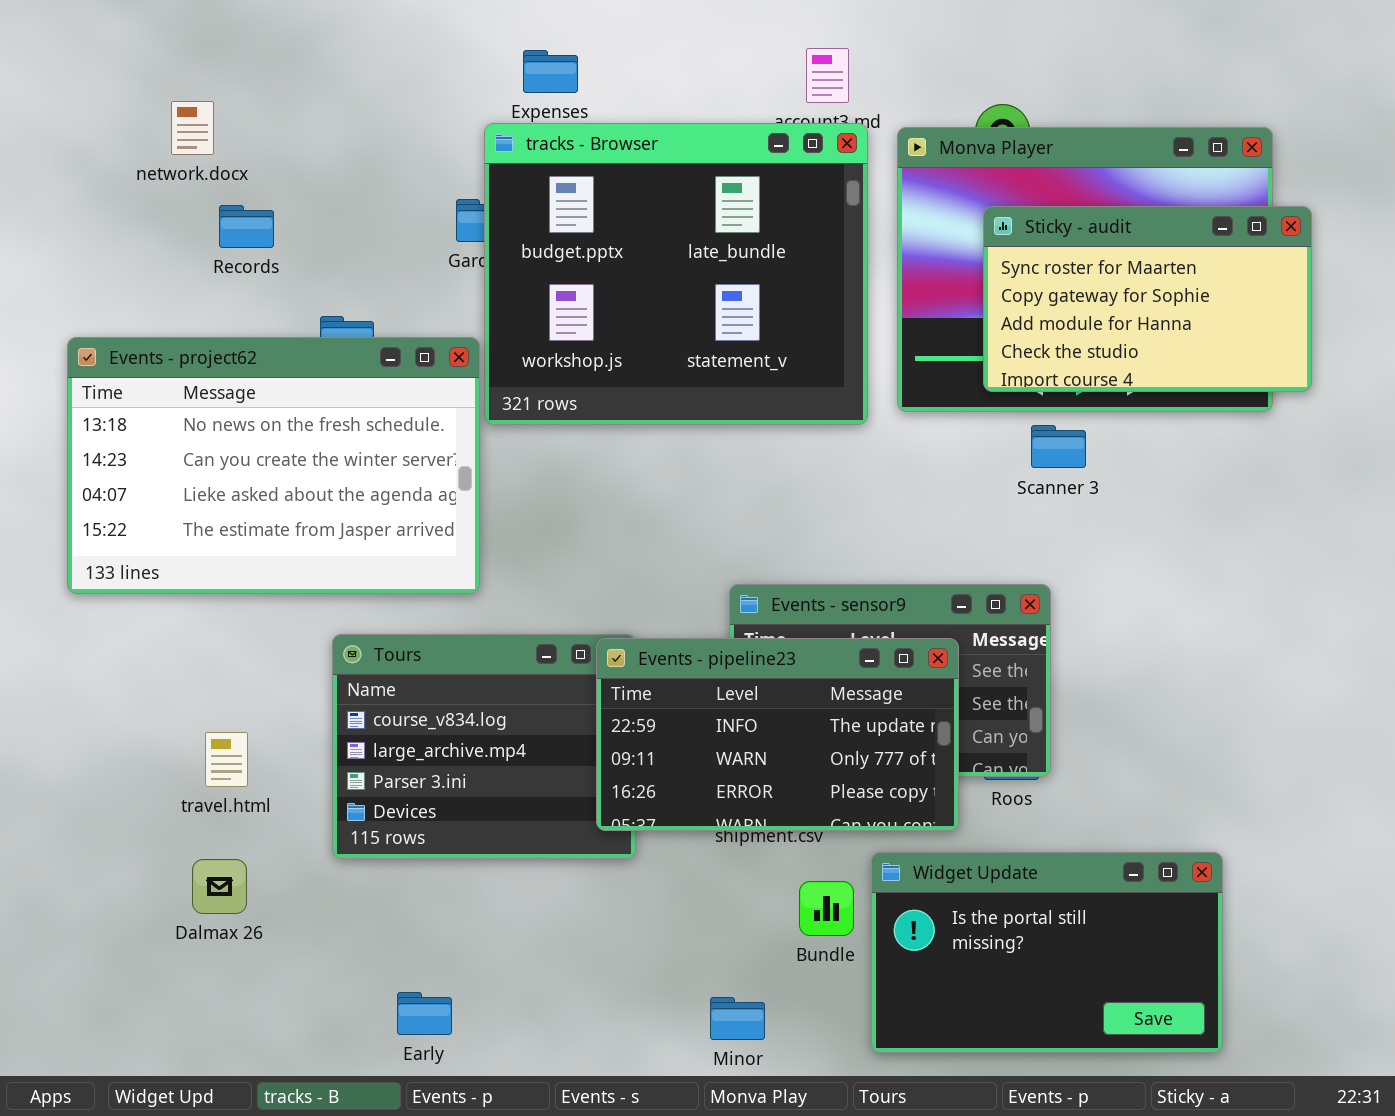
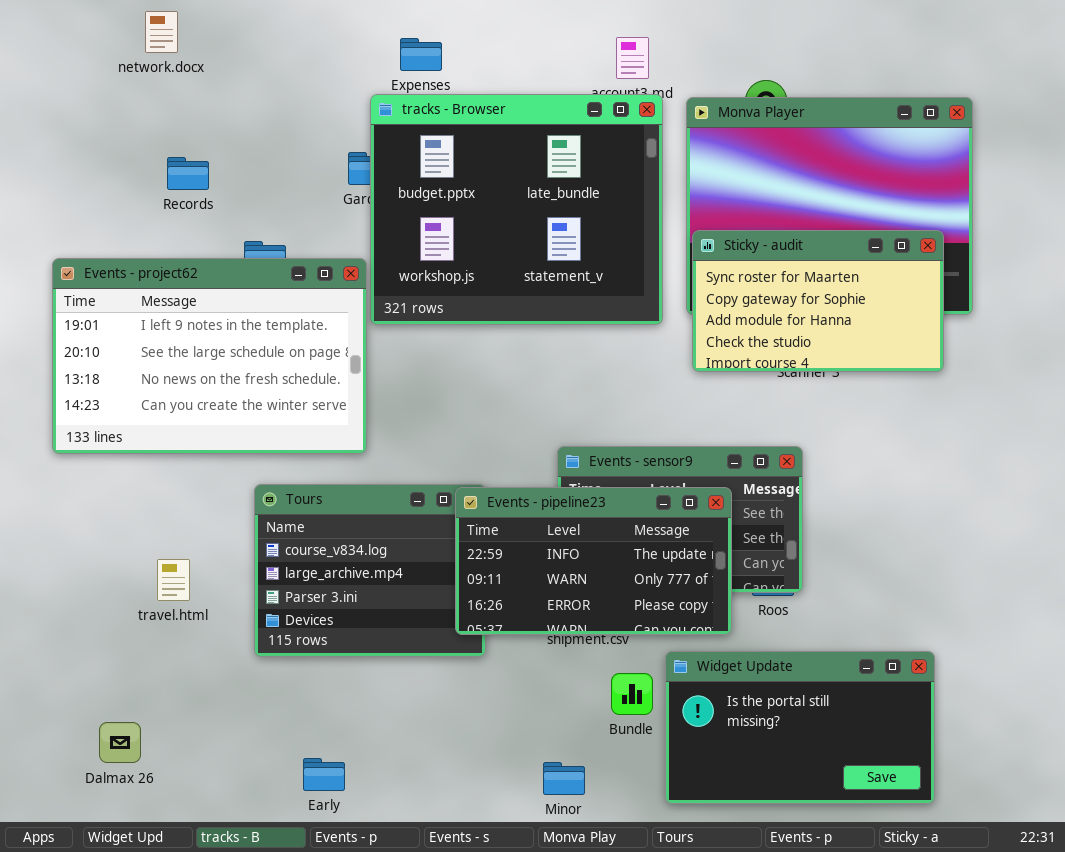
network.docx: [171,101,214,155] -> [145,11,178,53], moved
Sticky - audit: [983,206,1312,392] -> [692,230,944,372], moved
Events - project62: [67,337,480,594] -> [52,258,367,454], scrolled up 2 rows
Dalmax 26: [192,859,247,914] -> [99,722,141,763], moved

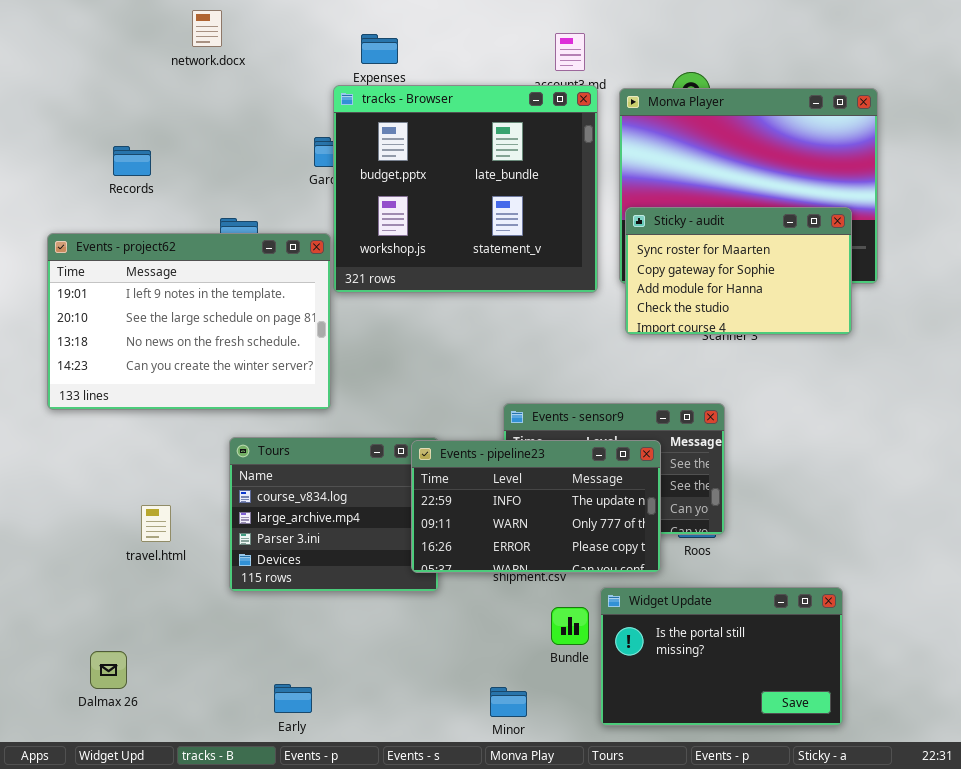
network.docx: [145,11,178,53] -> [192,10,222,47], moved
Records: [167,157,209,190] -> [113,146,151,176], moved

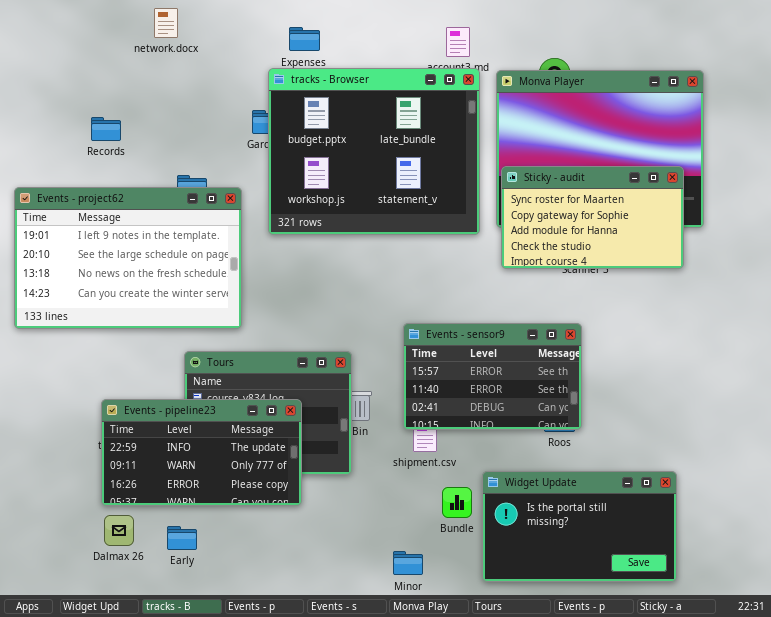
Events - project62: [47,233,331,410] -> [14,187,242,329], moved
Events - pipeline23: [411,440,661,573] -> [101,399,302,506], moved
Dalmax 26: [90,651,127,689] -> [104,515,134,546], moved
Early: [274,684,312,713] -> [167,526,197,550], moved

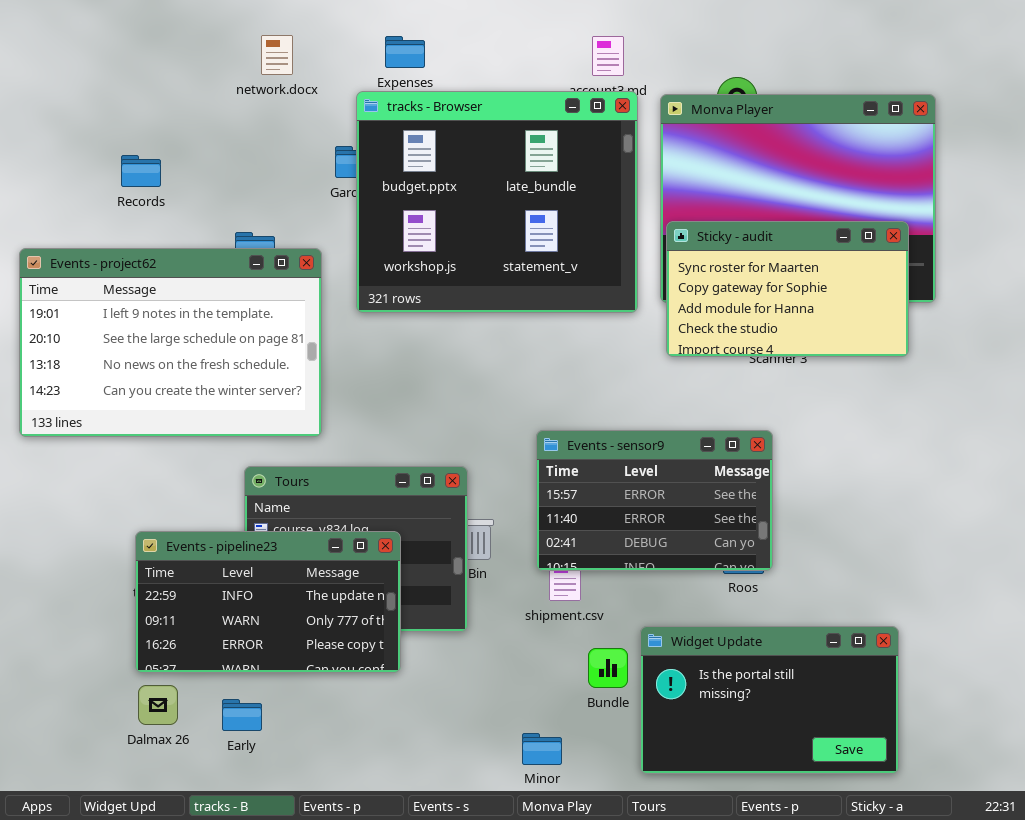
network.docx: [154,8,178,38] -> [261,35,293,75], moved

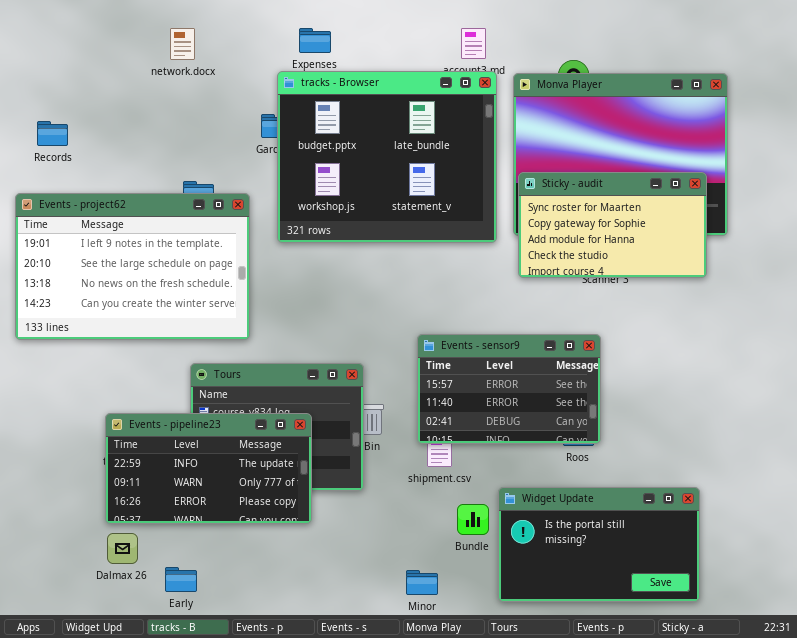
network.docx: [261,35,293,75] -> [170,28,195,60], moved
Records: [121,155,161,187] -> [37,121,68,146], moved
Early: [222,699,262,731] -> [165,567,197,592], moved

